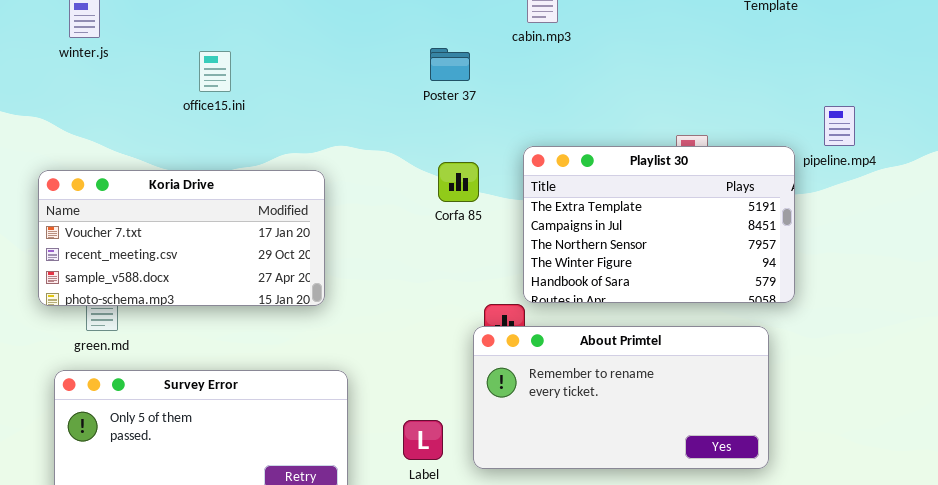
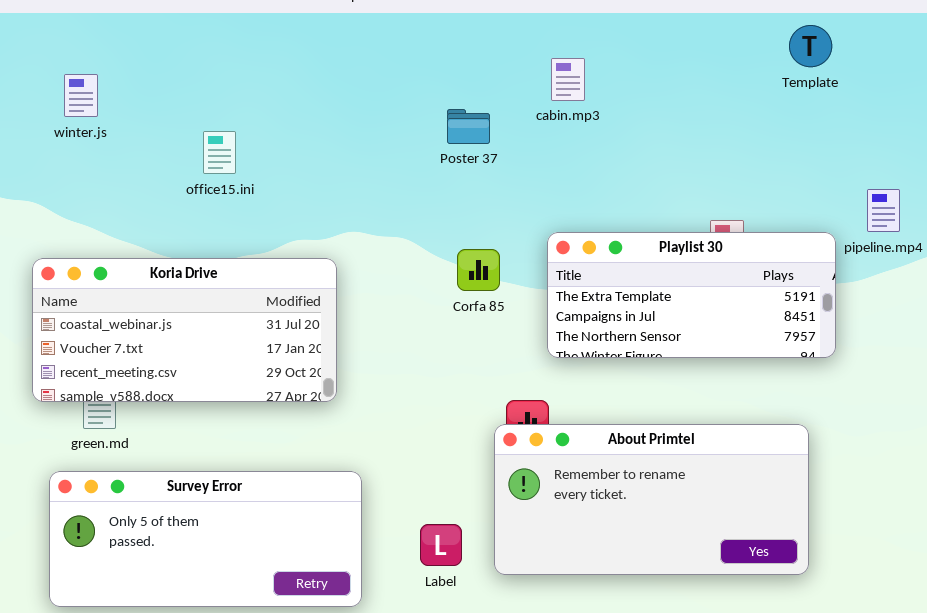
Poster 37: [430,48,470,81] -> [447,109,490,144], moved
Playlist 30: [523,146,795,303] -> [547,232,836,358], resized
Koria Drive: [38,170,325,306] -> [32,258,337,402], scrolled up 1 row

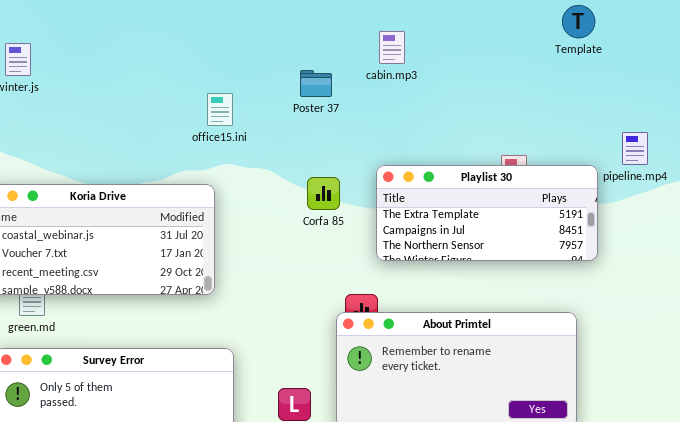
office15.ini: [203,131,236,174] -> [207,93,233,126], moved

